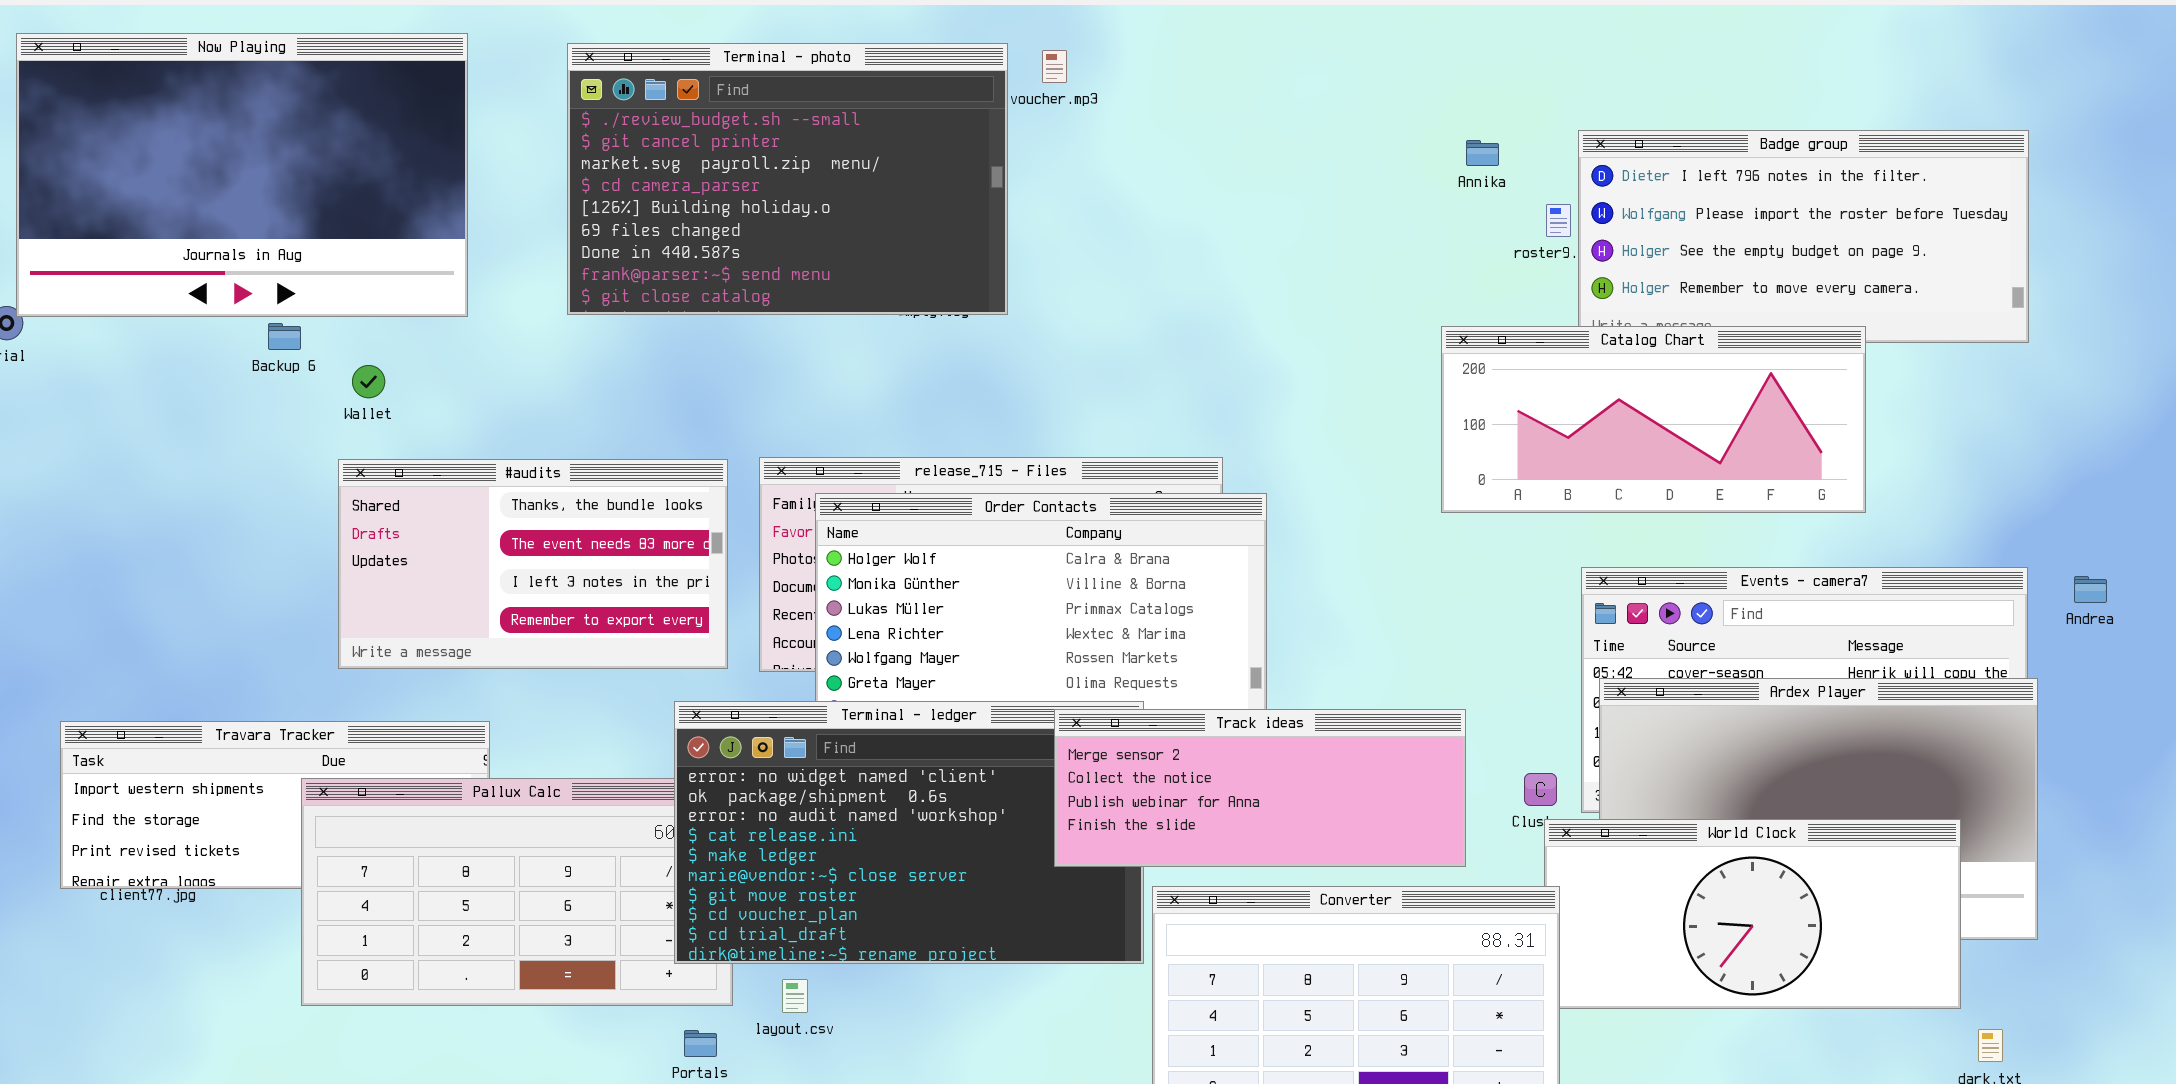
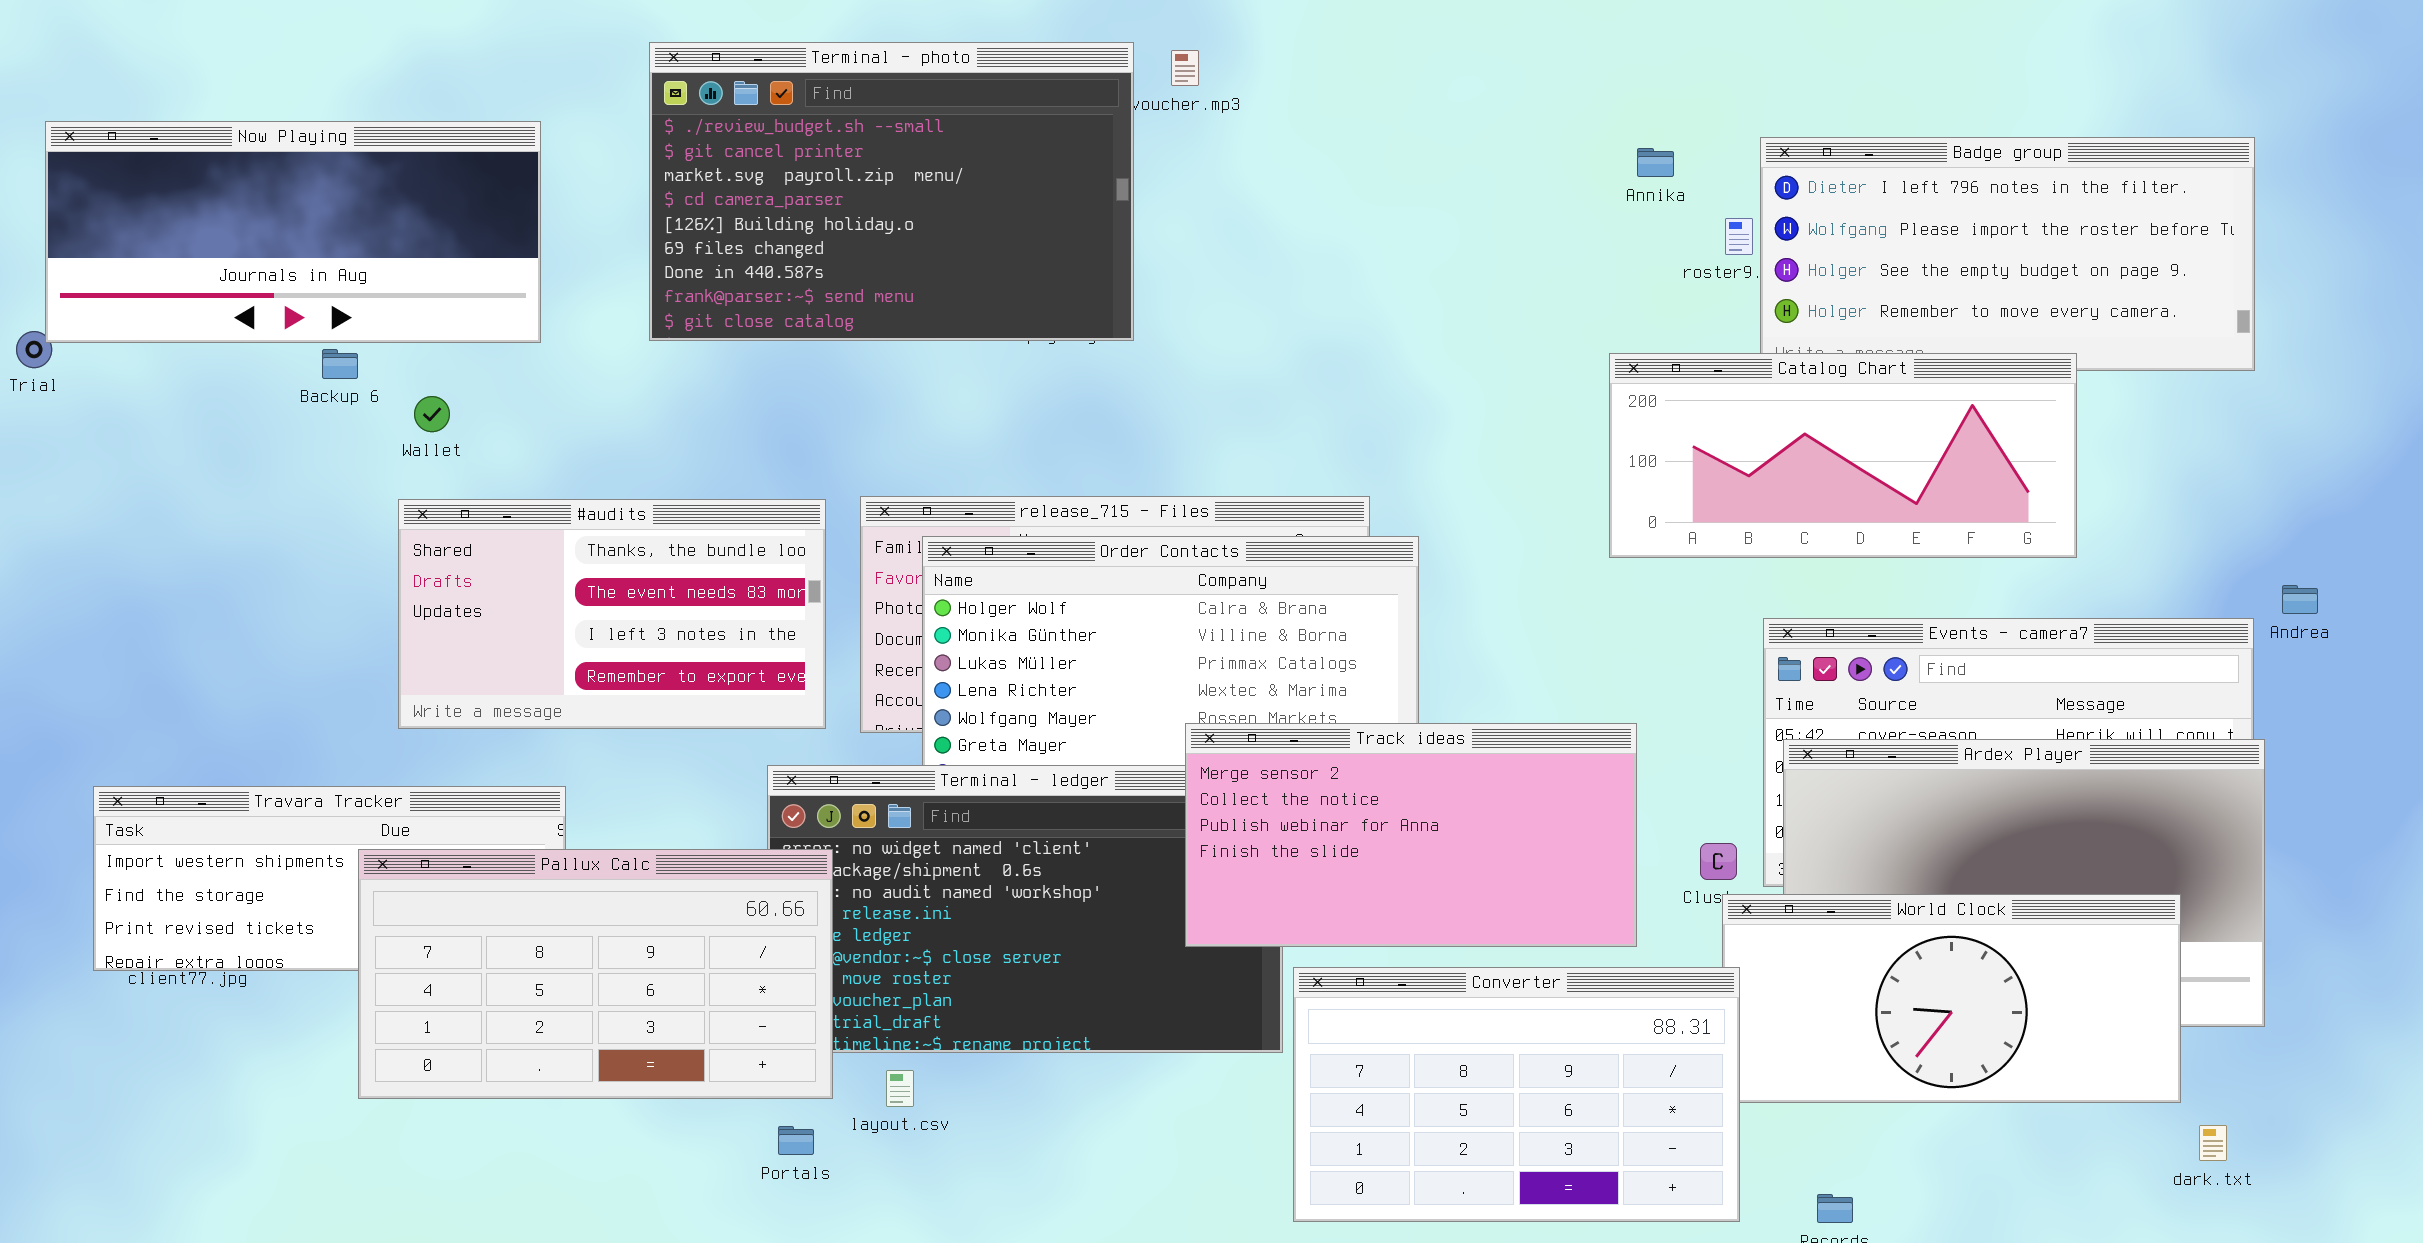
Now Playing: [16,33,468,317] -> [45,121,541,343], resized
Andrea: [2074,576,2107,603] -> [2282,585,2318,614], moved
Track ideas: [1054,709,1466,867] -> [1185,723,1637,947], resized
Pallux Calc: [301,778,733,1006] -> [358,849,833,1099], raised

